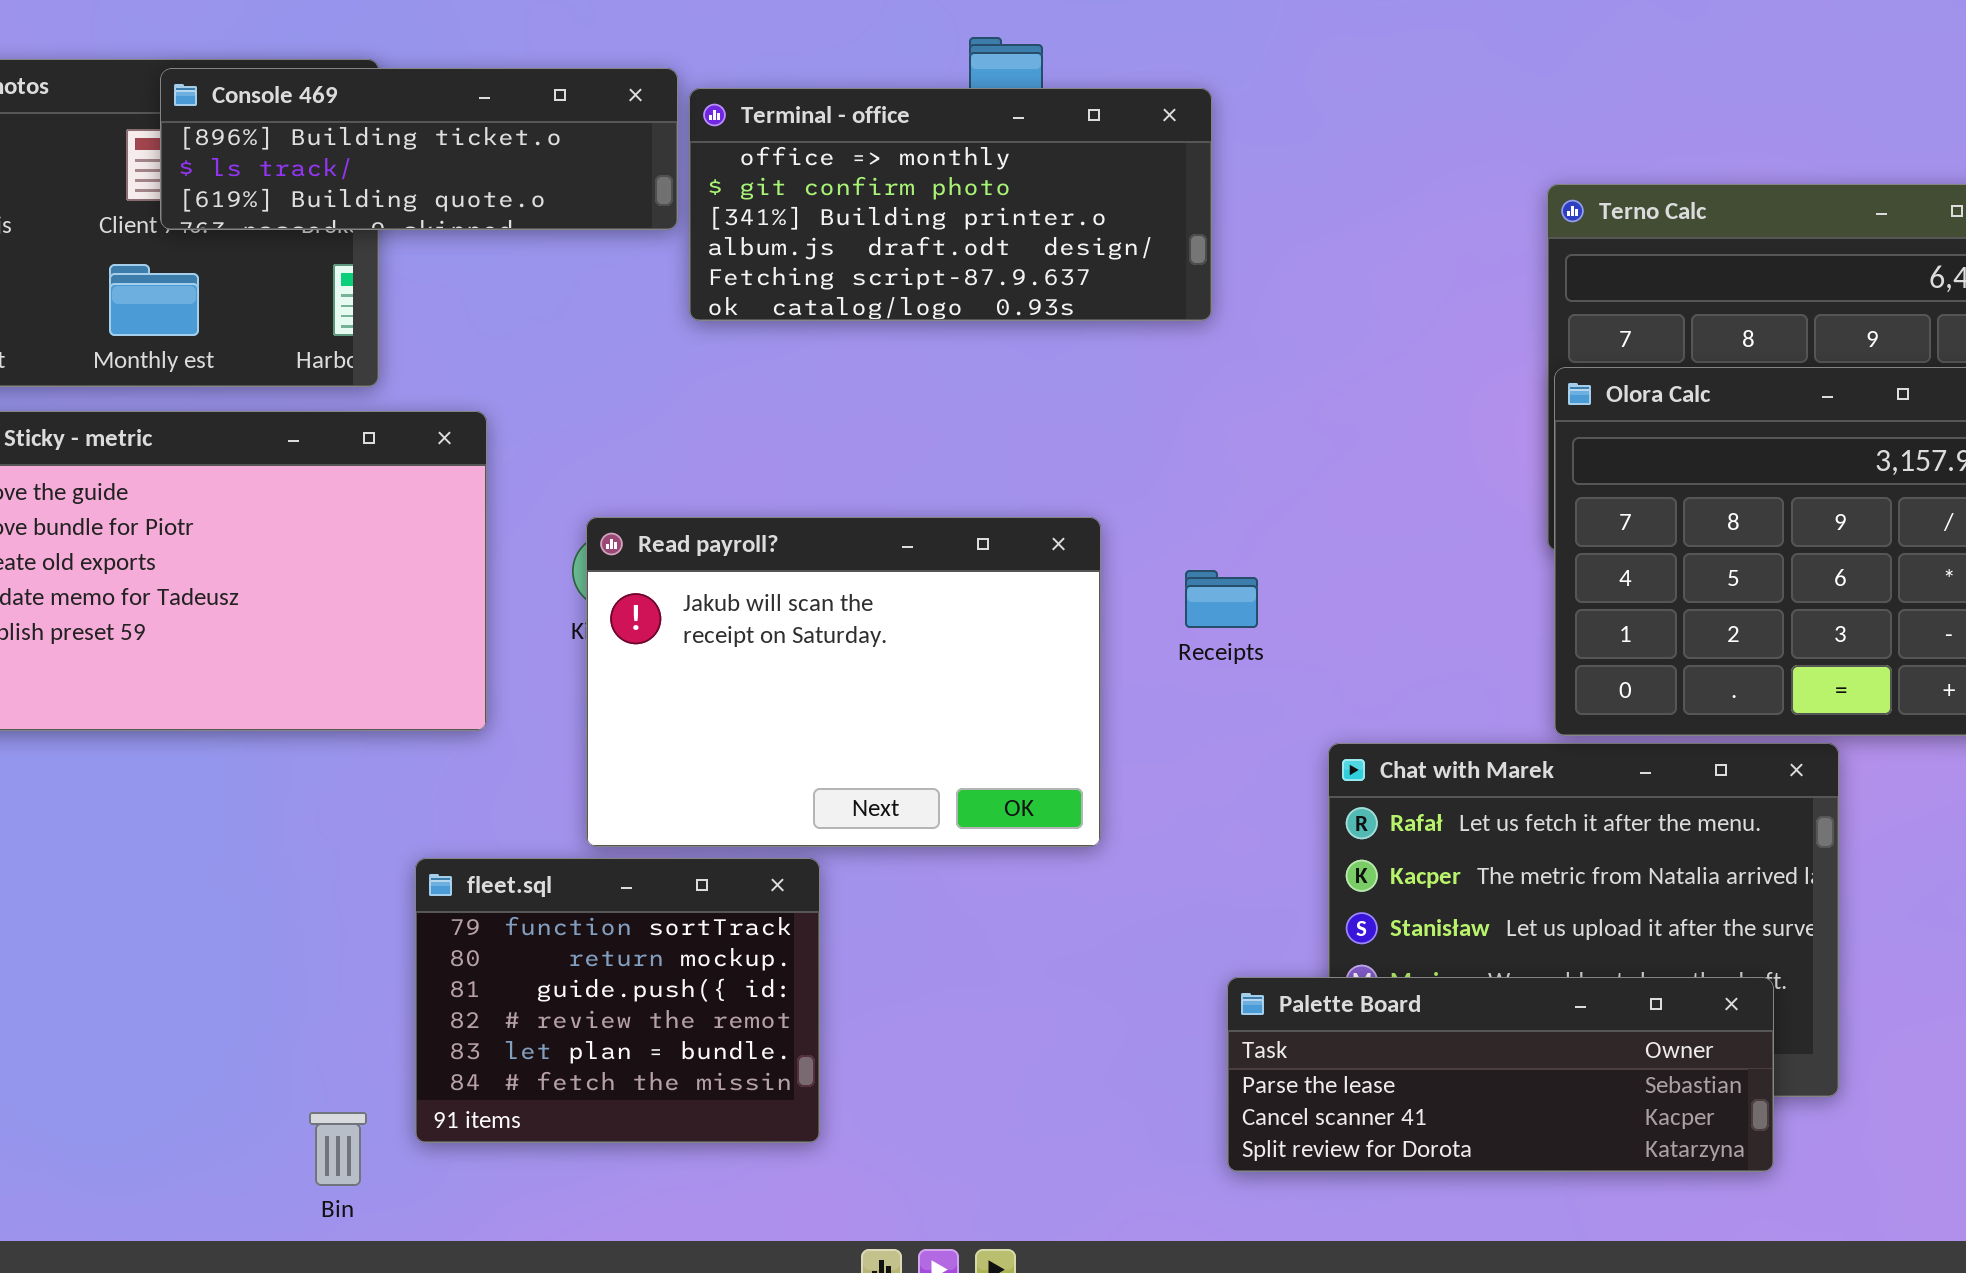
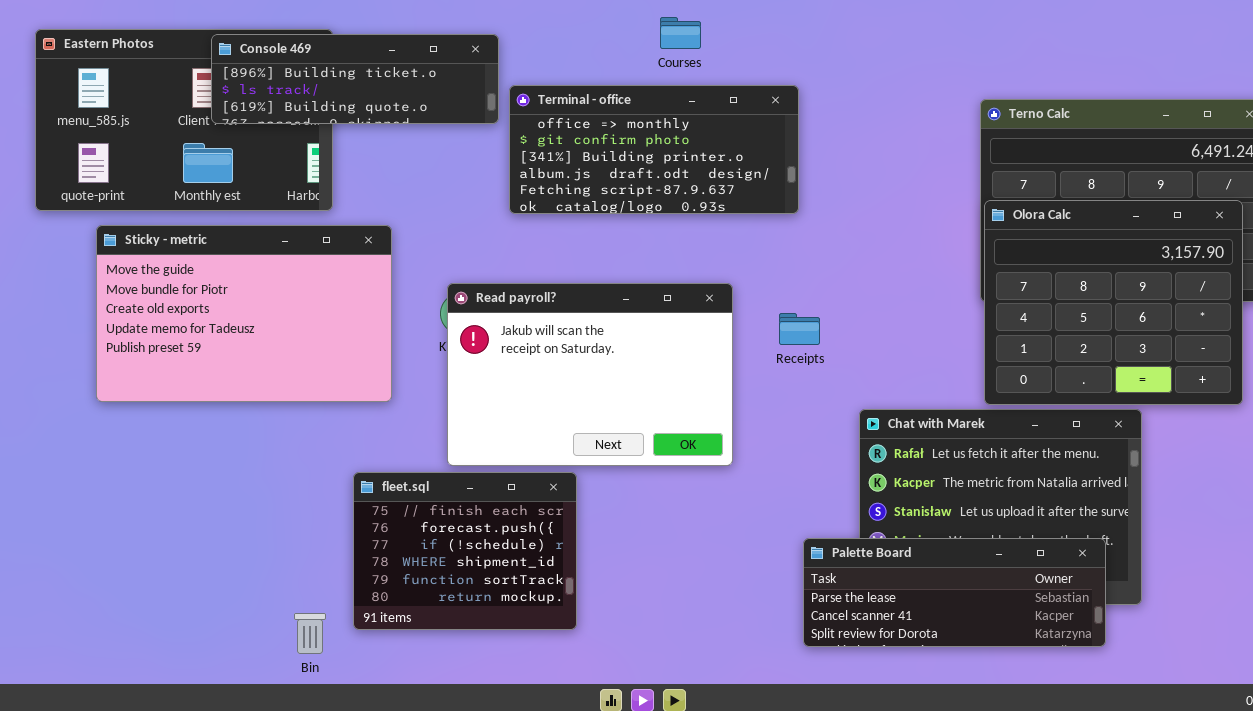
Terminal - office: [689,88,1212,321] -> [509,85,799,214], moved
fleet.sql: [415,858,820,1143] -> [353,472,577,630], scrolled up 4 rows

